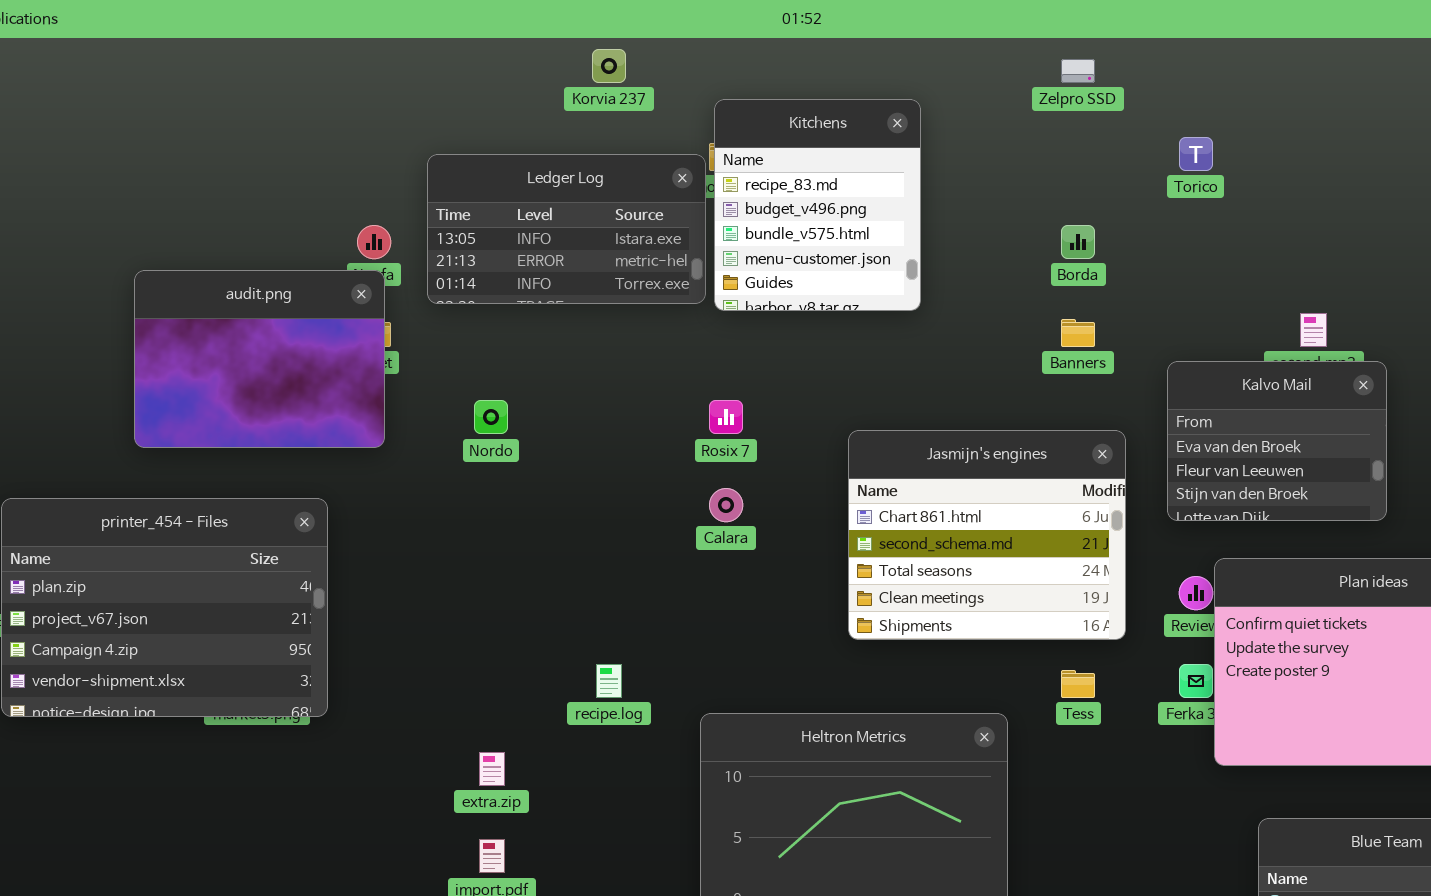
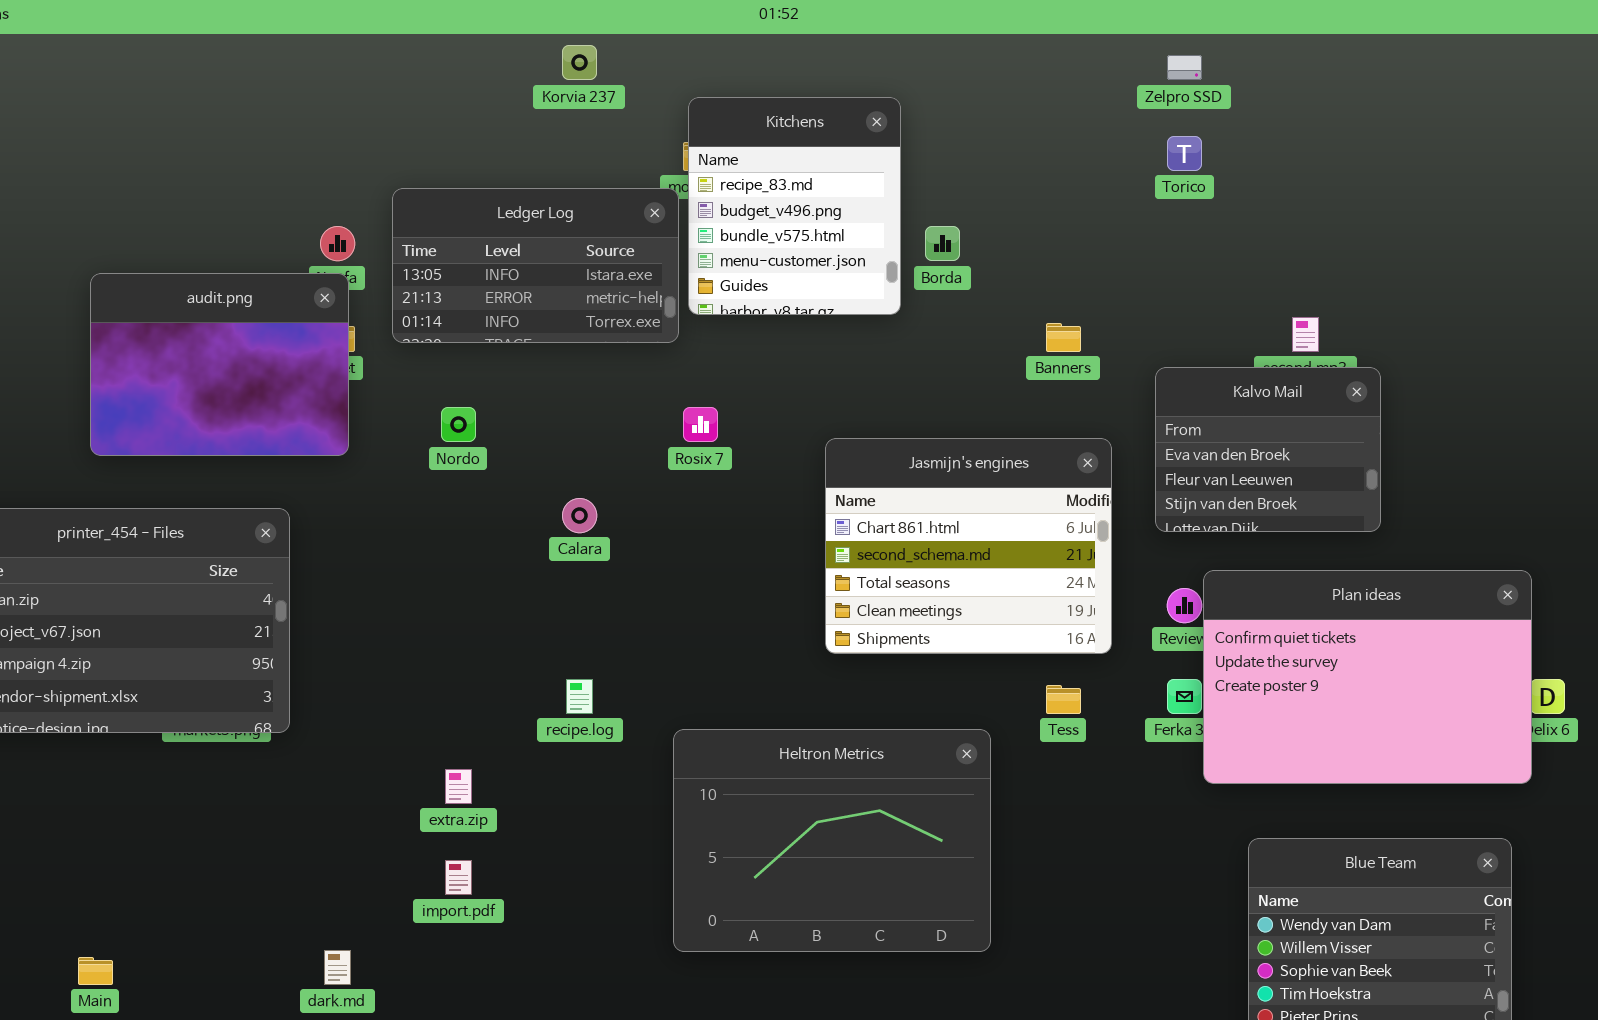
Zelpro SSD: [1061,59,1095,83] -> [1167,55,1202,80], moved
Ledger Log: [427,154,706,304] -> [392,188,679,343], moved
Borda: [1061,225,1095,259] -> [925,226,960,261], moved
Calara: [709,488,743,522] -> [562,498,597,533], moved

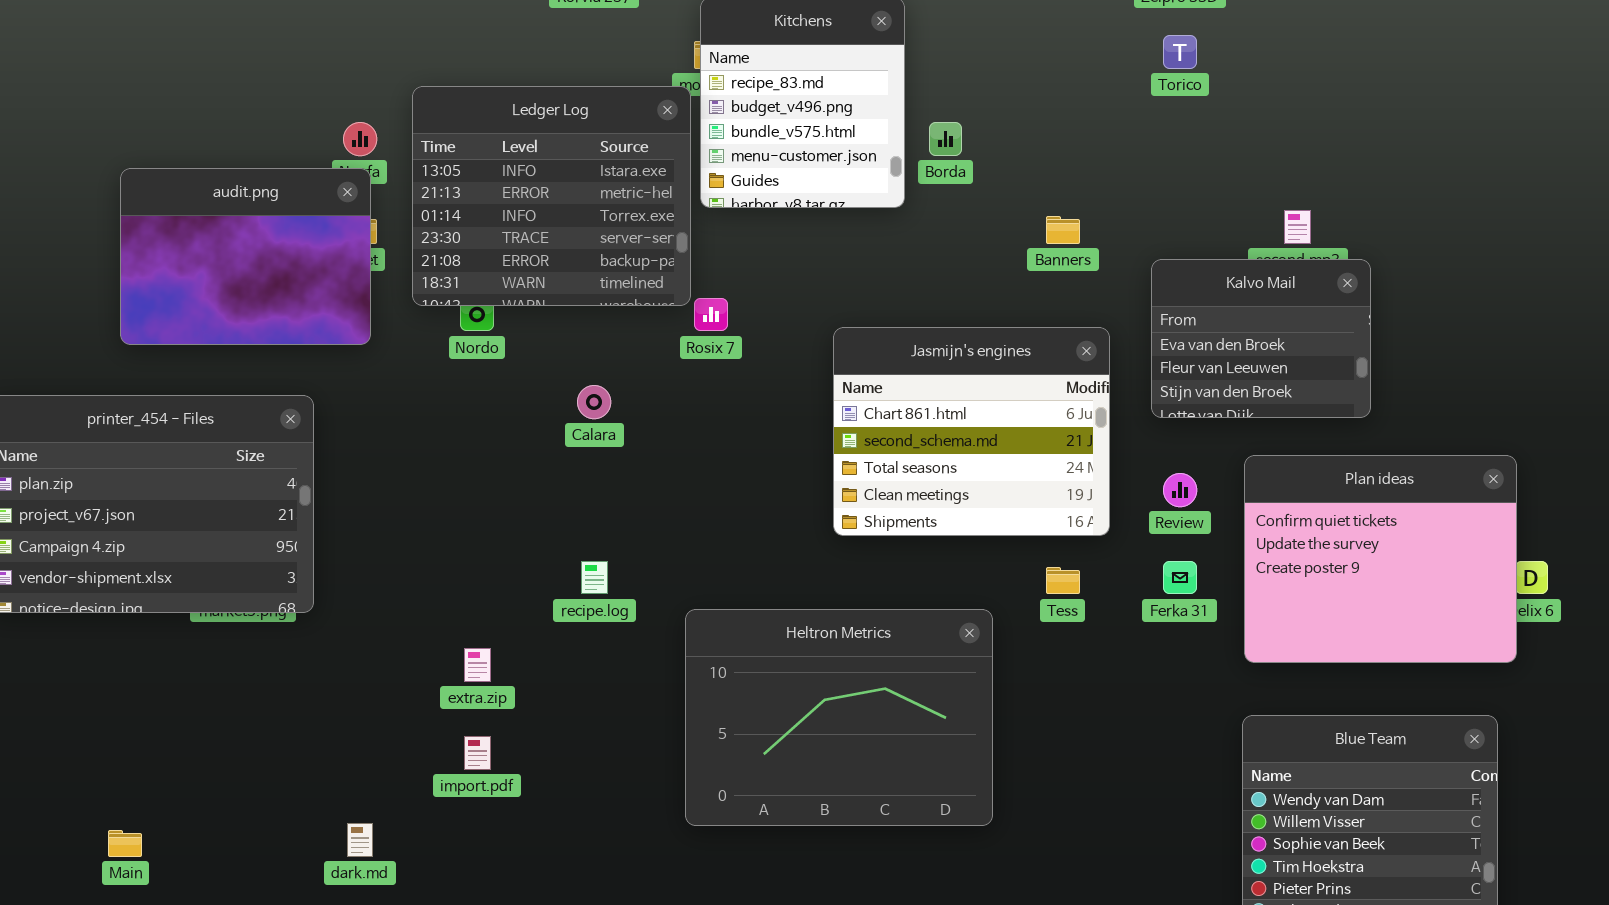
Ledger Log: [392,188,679,343] -> [412,86,691,306], resized
Plan ideas: [1203,570,1532,784] -> [1244,455,1517,663], resized

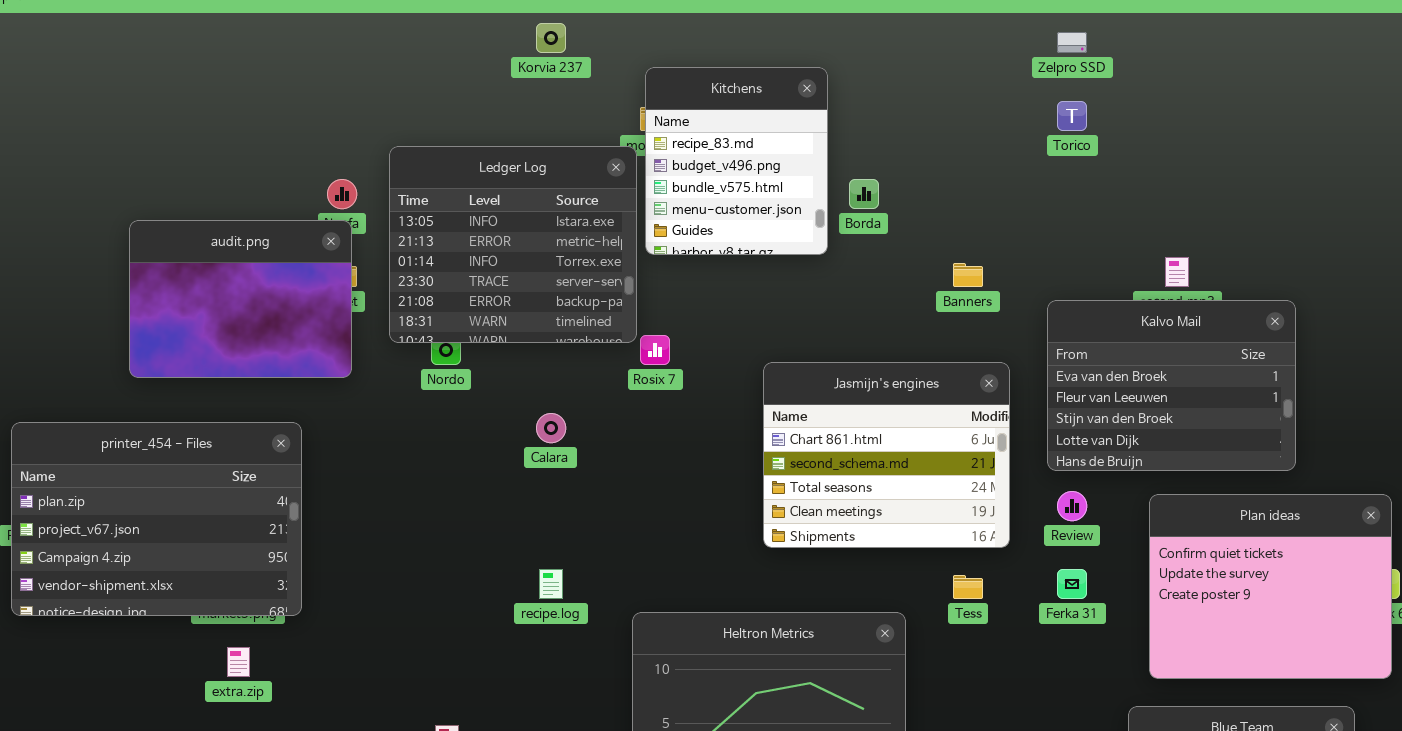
Kalvo Mail: [1151,259,1371,418] -> [1047,300,1296,471], resized
Plan ideas: [1244,455,1517,663] -> [1149,494,1392,679], moved
extra.zip: [464,648,491,682] -> [227,647,250,677], moved

